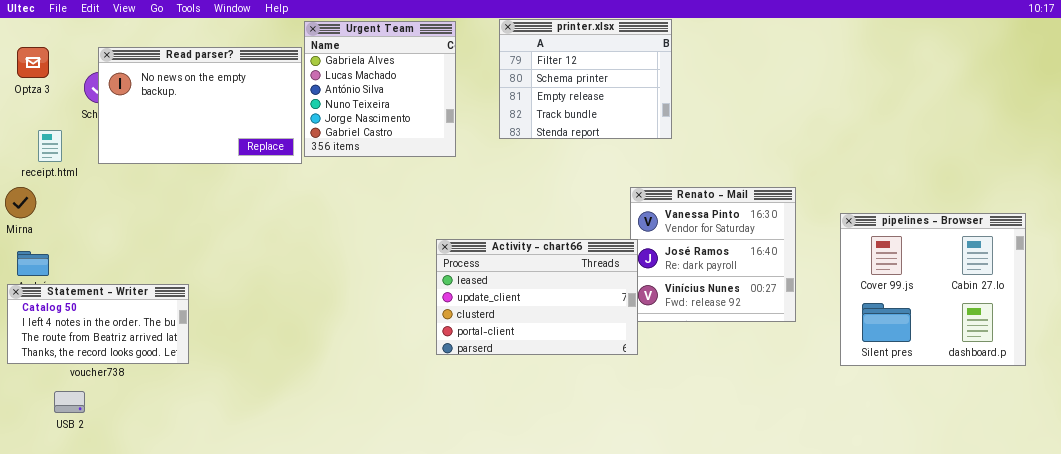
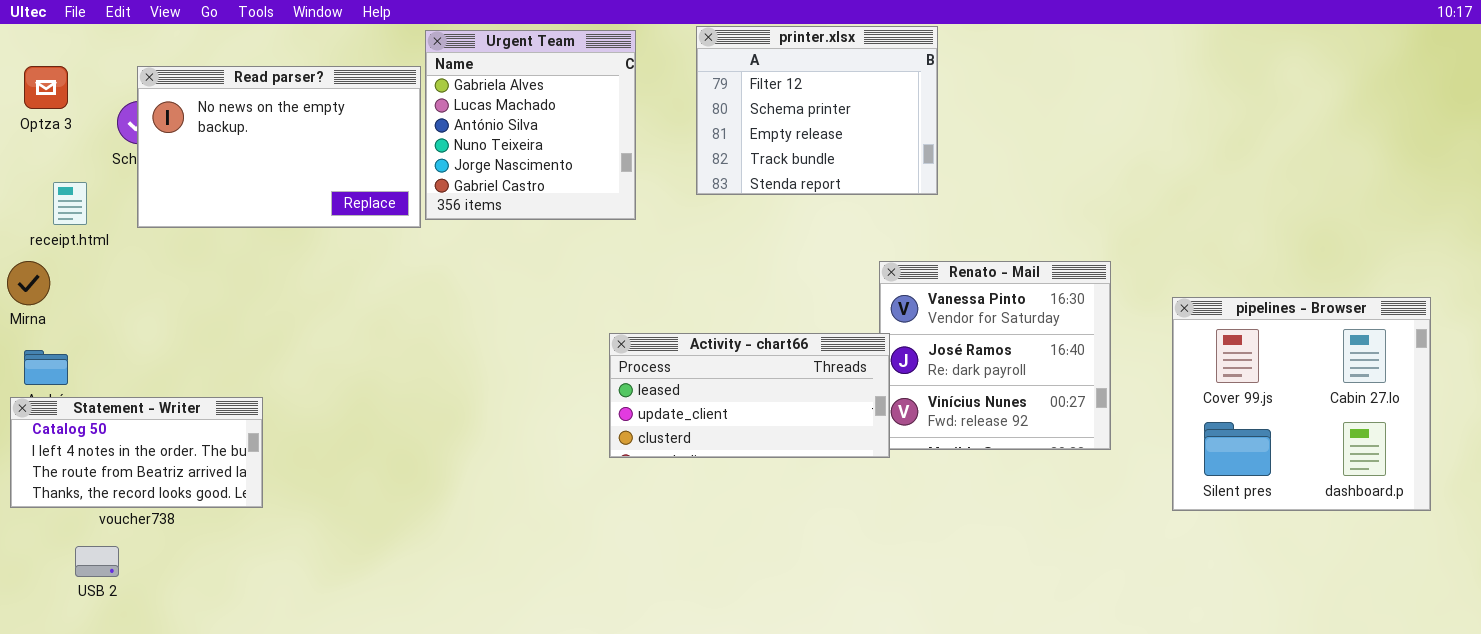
Activity - chart66: [436,239,638,355] -> [609,333,890,458], resized

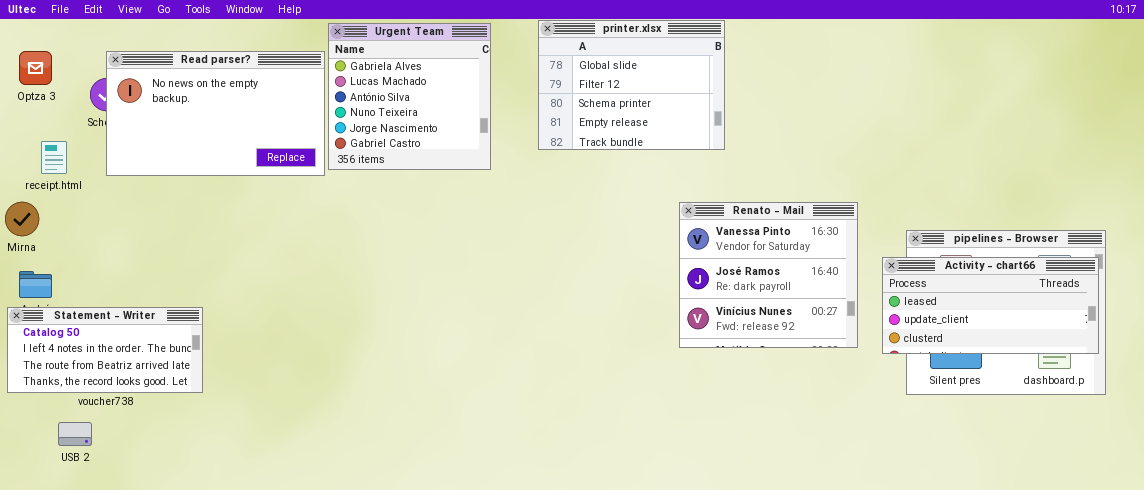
printer.xlsx: [696,26,938,195] -> [538,20,725,150], scrolled up 1 row
Activity - chart66: [609,333,890,458] -> [882,257,1099,354], moved

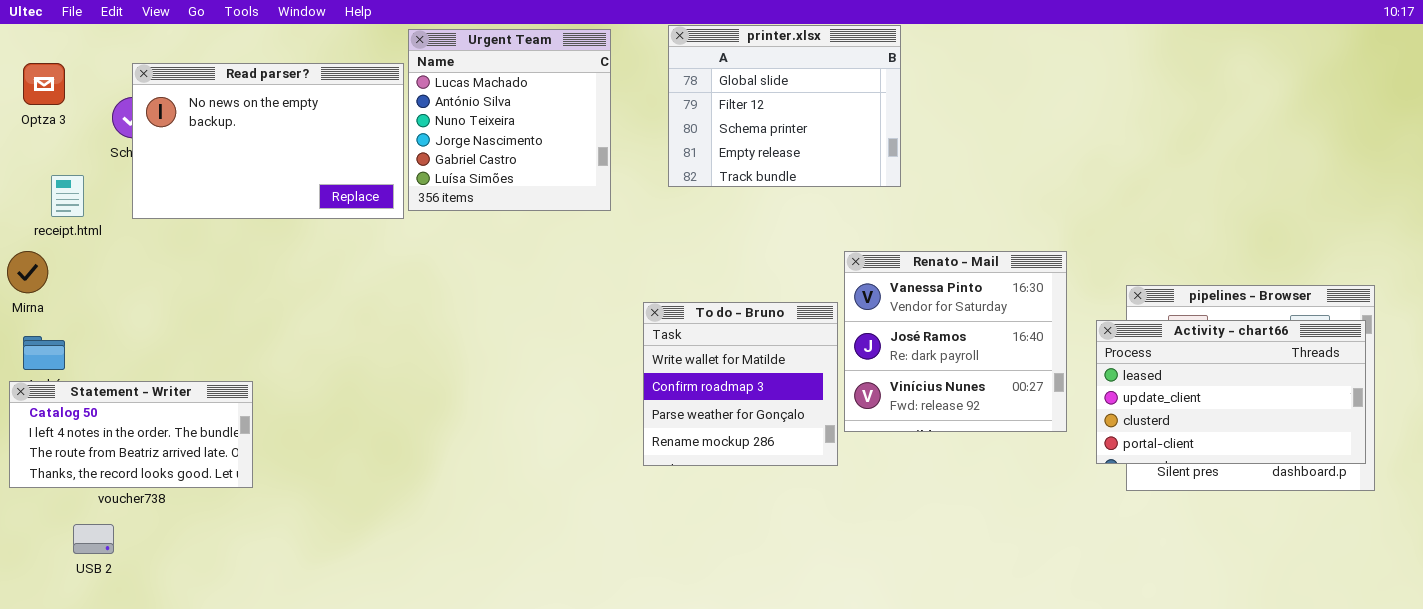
Urgent Team: [328,23,491,170] -> [408,29,611,211], scrolled down 1 row
To do - Bruno: none -> [643,302,838,466], opened
Activity - chart66: [882,257,1099,354] -> [1096,320,1366,464], resized

